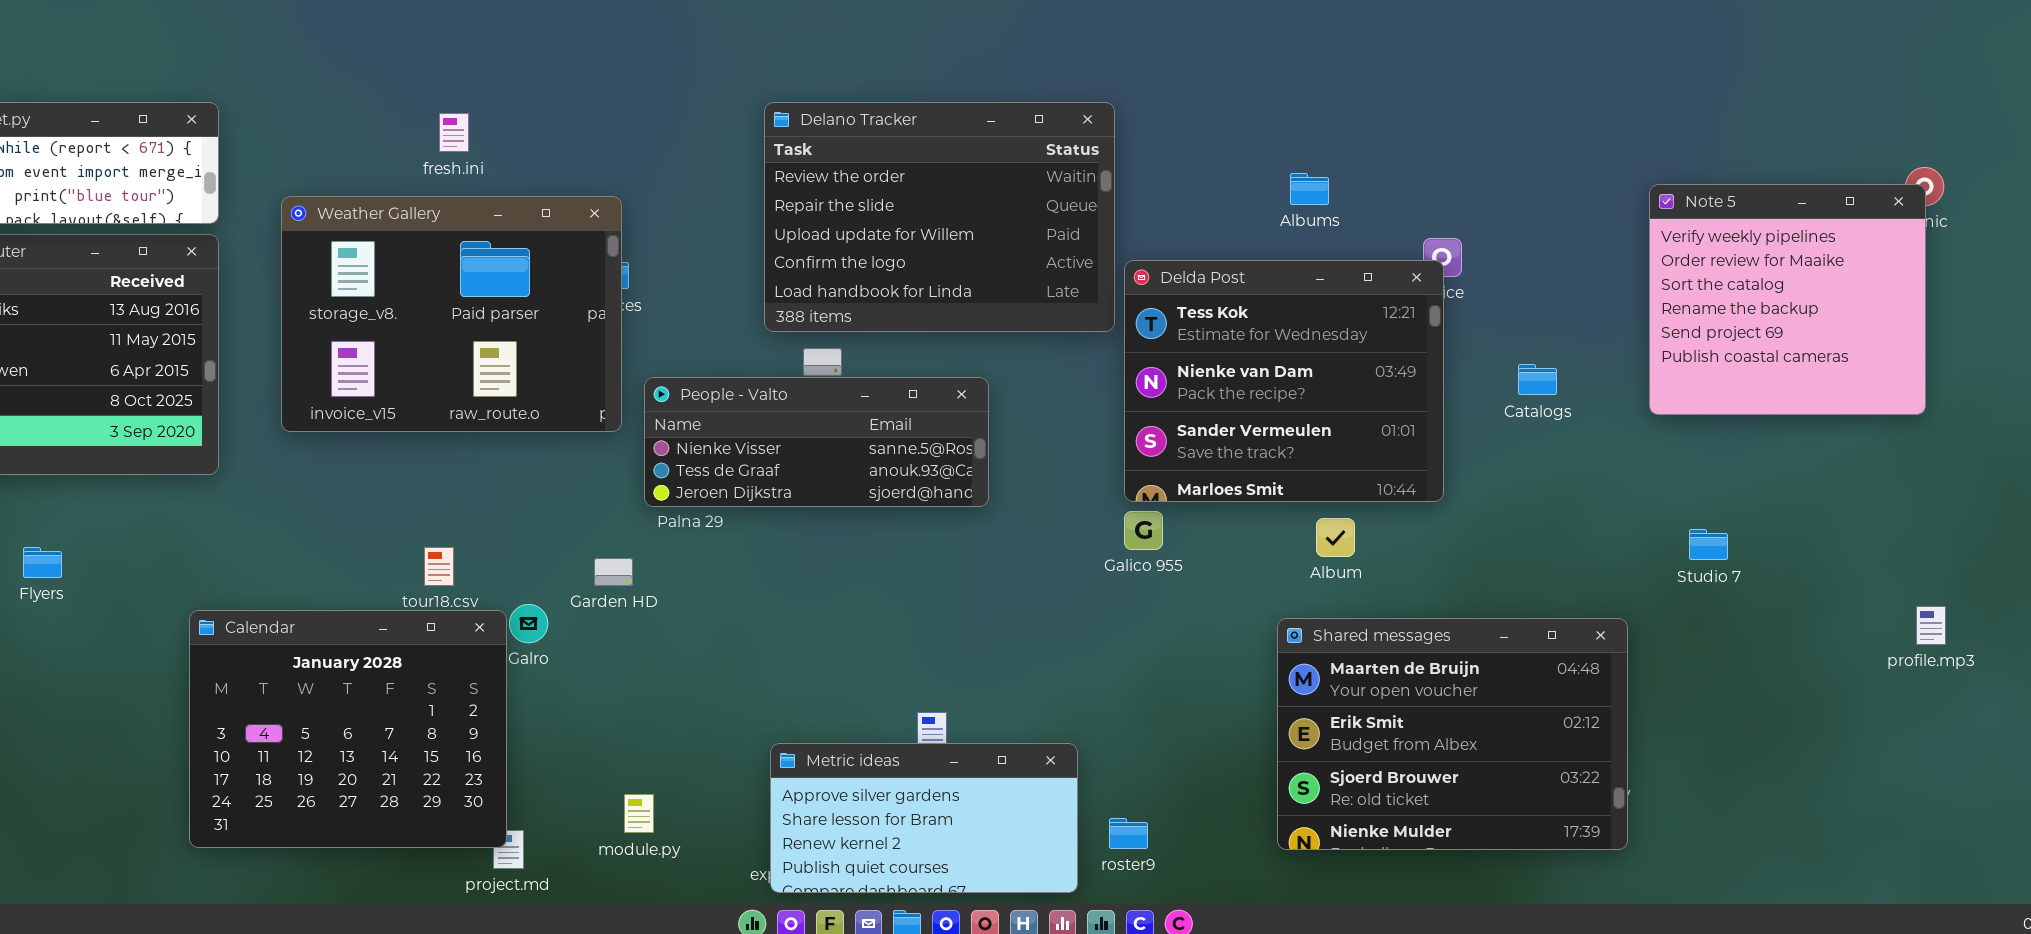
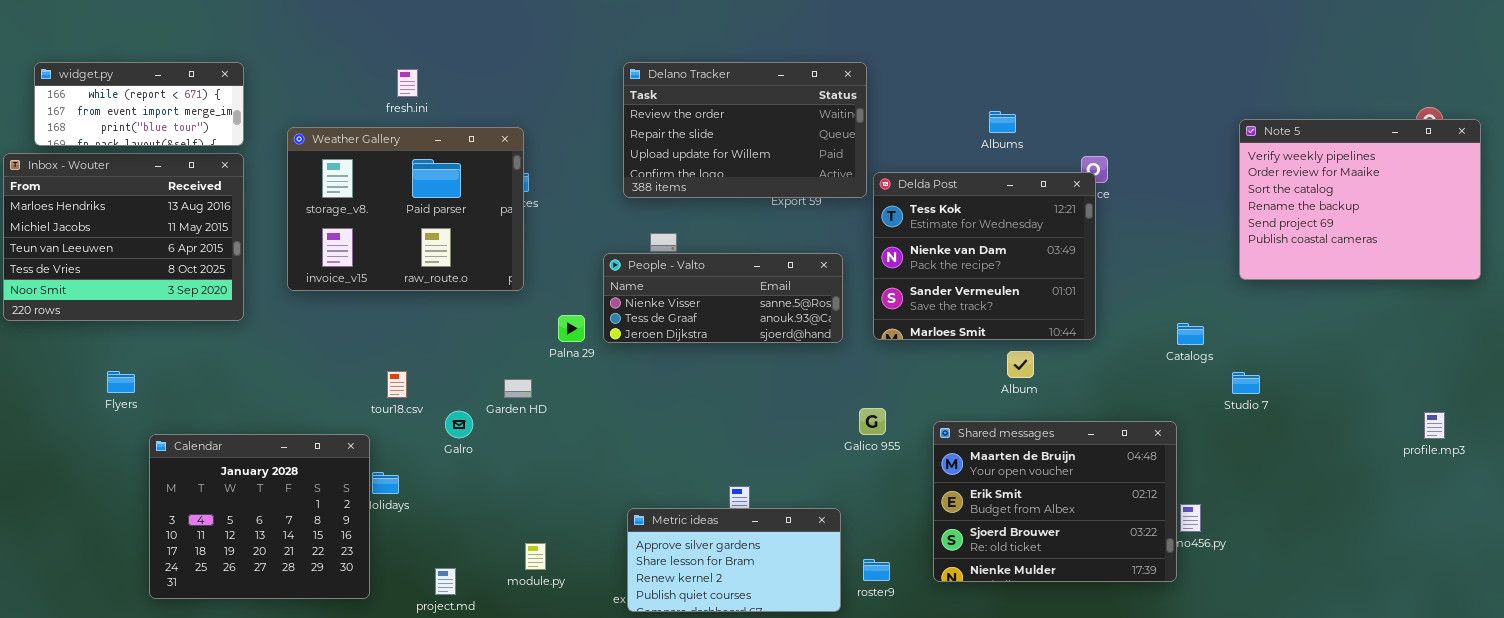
Delano Tracker: [764,102,1115,332] -> [623,62,867,198], resized
Note 5: [1649,184,1926,415] -> [1239,119,1481,280], resized
Catalogs: [1518,364,1557,395] -> [1177,323,1204,345], moved
People - Valto: [644,377,989,507] -> [603,253,843,343], moved
Galico 955: [1124,511,1163,550] -> [859,408,886,435], moved
Studio 7: [1689,529,1728,560] -> [1232,372,1260,394], moved
Calendar: [189,610,507,848] -> [149,434,370,599], moved
Shared messages: [1277,618,1628,850] -> [933,421,1177,582], moved

